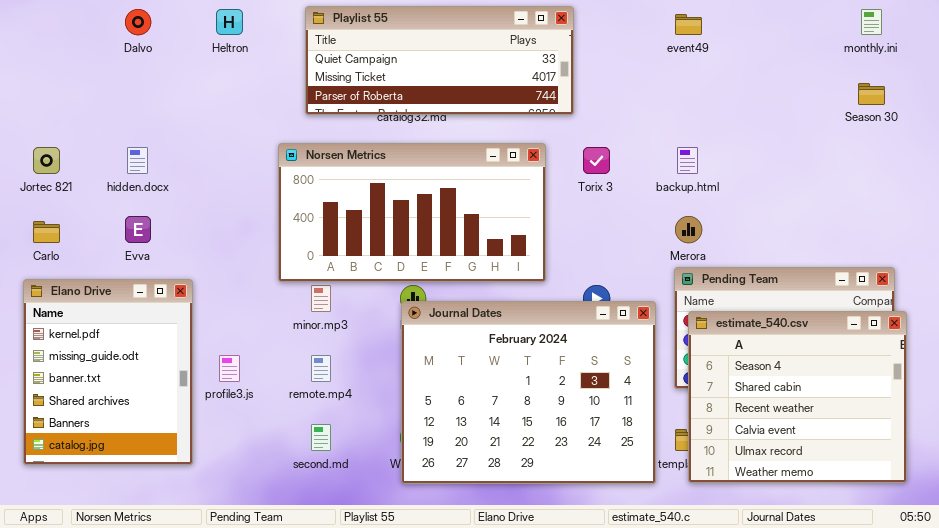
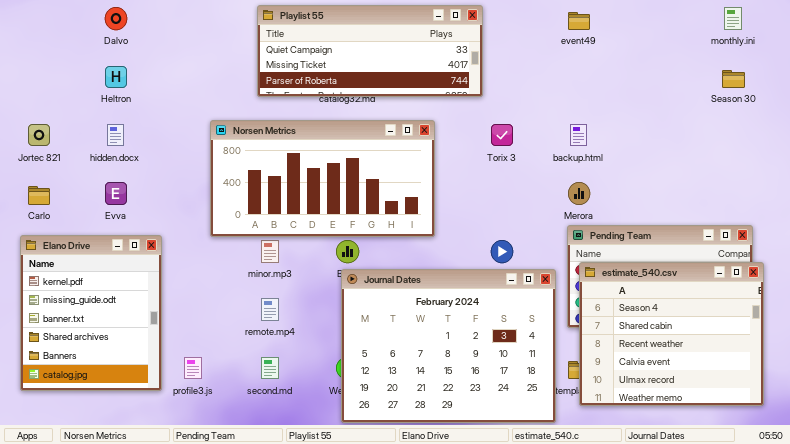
Heltron: [216,9,243,35] -> [105,66,127,88], moved
Norsen Metrics: [278,143,546,282] -> [210,120,435,237], moved
Journal Dates: [401,301,656,484] -> [341,269,556,423], moved
profile3.js: [219,355,240,382] -> [184,357,202,379], moved

